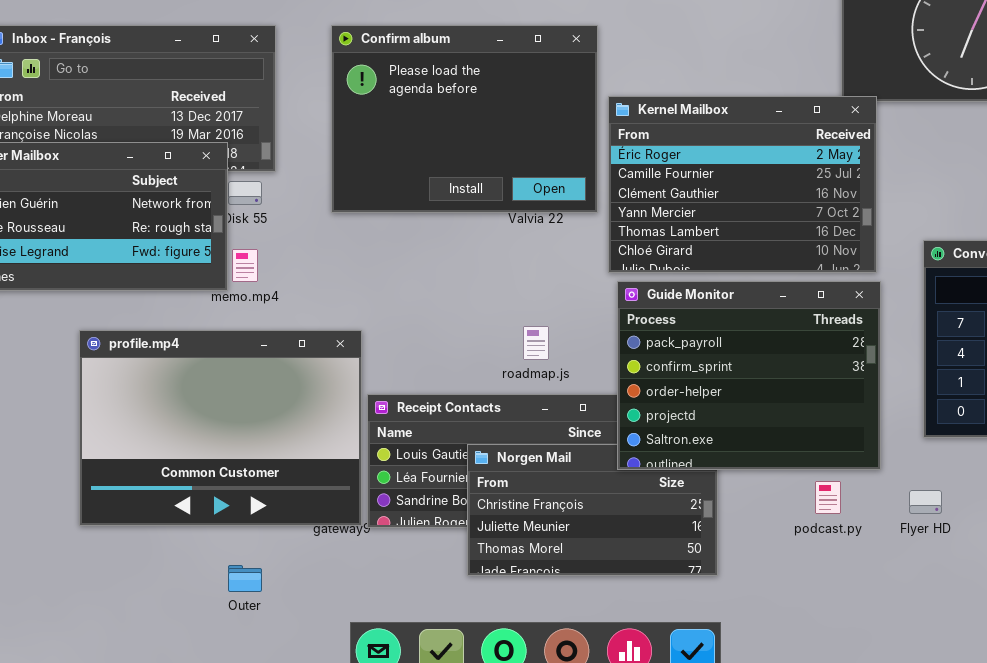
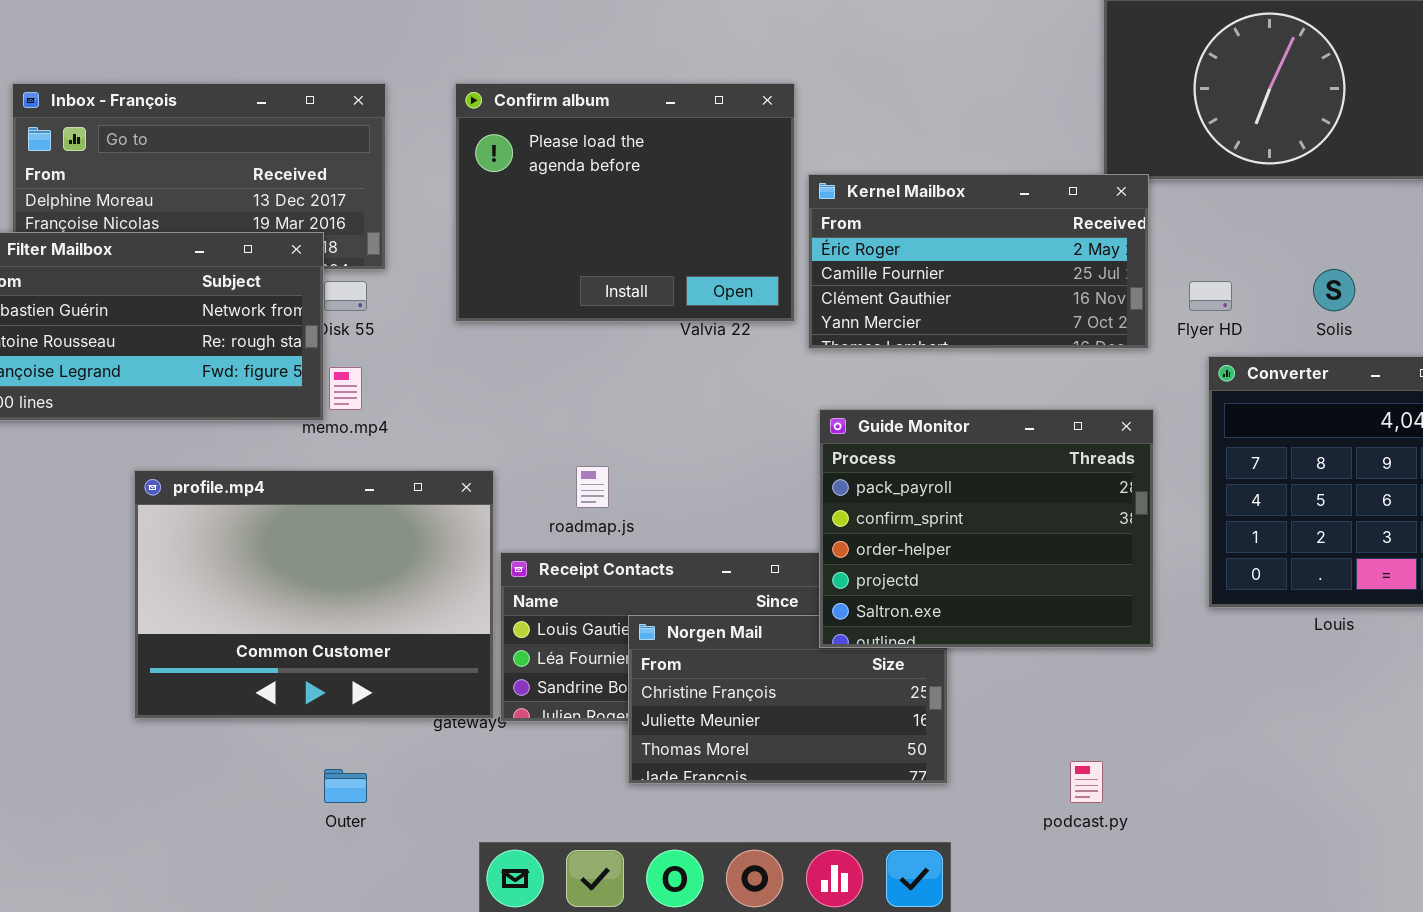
Kernel Mailbox: [608,96,877,273] -> [808,174,1149,349], resized
roadmap.js: [523,326,549,360] -> [576,466,609,508], moved
podcast.py: [815,481,841,514] -> [1070,761,1103,803], moved
Flyer HD: [909,490,942,514] -> [1189,281,1232,311], moved

